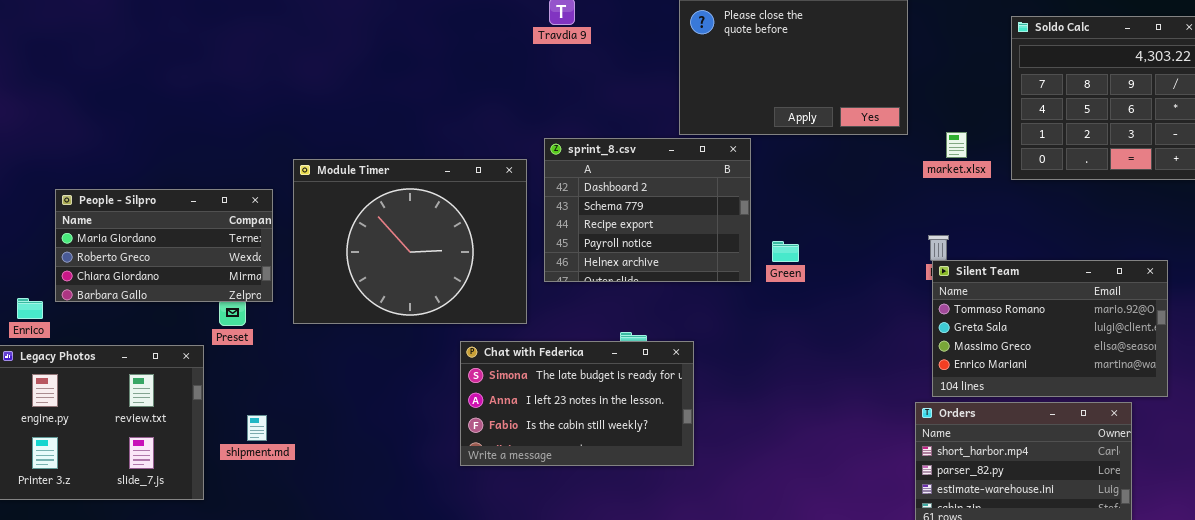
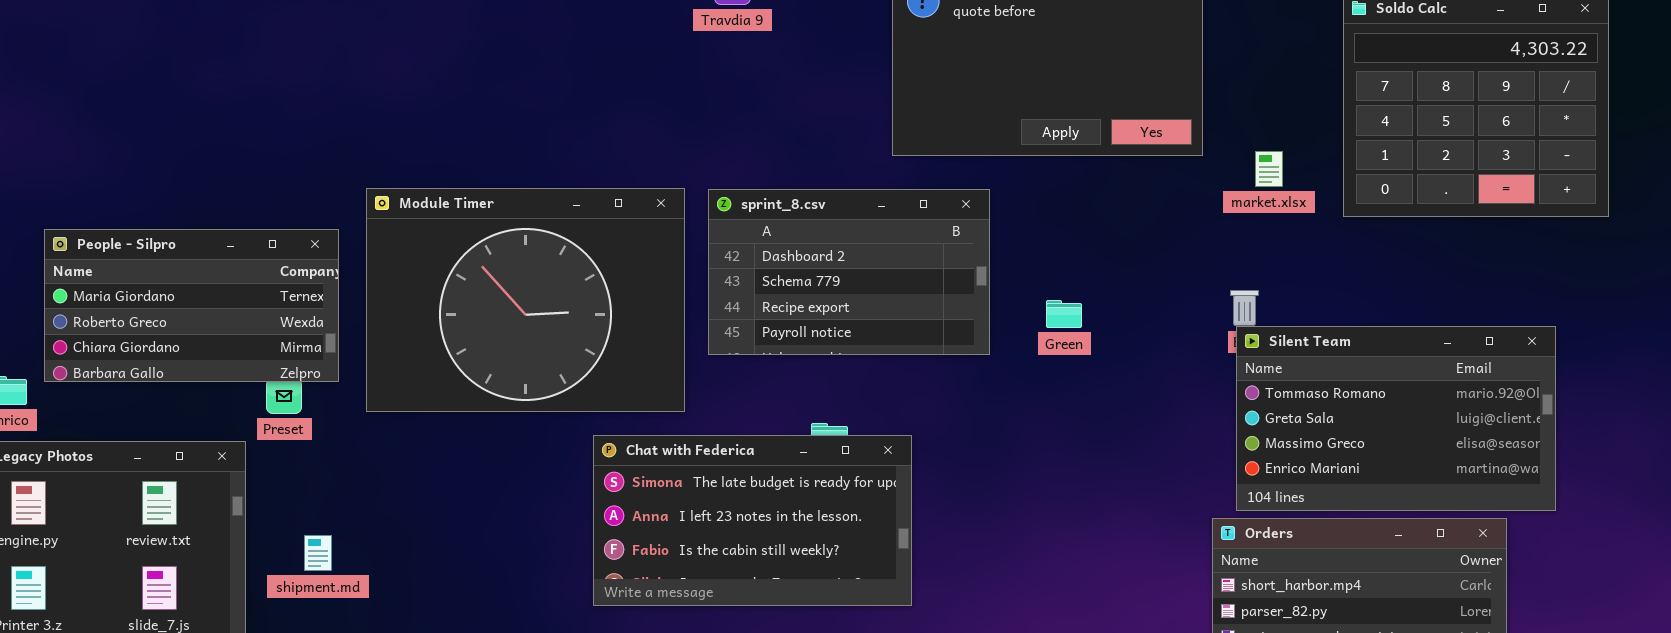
sprint_8.csv: [544,138,751,282] -> [708,189,990,355], resized
Green: [772,241,799,262] -> [1046,300,1082,328], moved

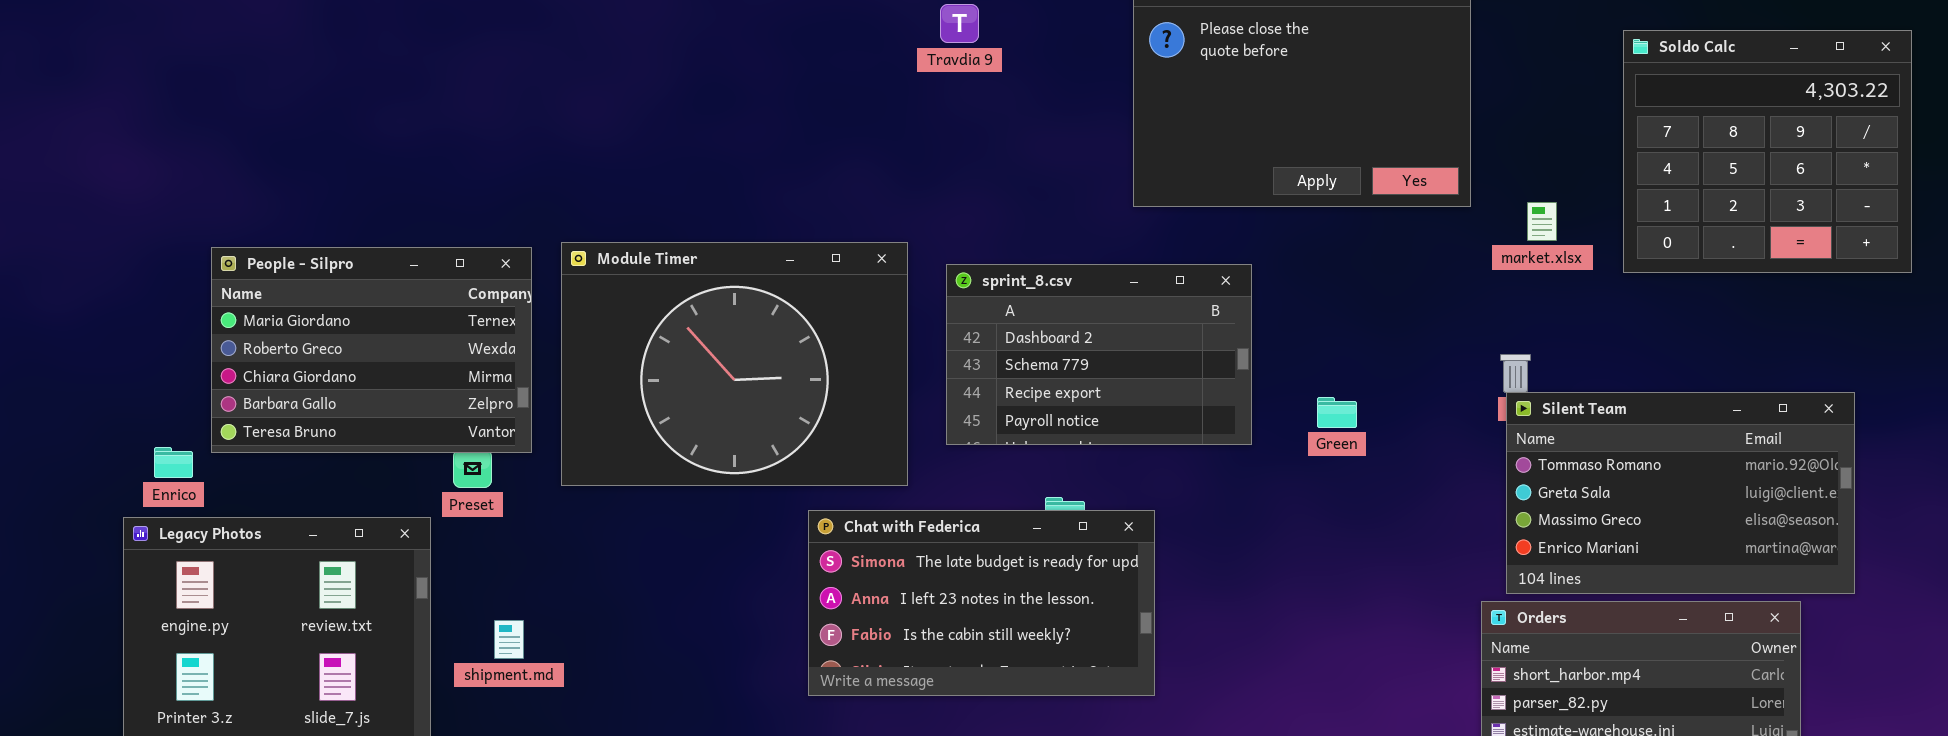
sprint_8.csv: [708,189,990,355] -> [946,264,1252,445], moved
People - Silpro: [44,229,339,382] -> [211,247,532,453], resized
Green: [1046,300,1082,328] -> [1317,397,1357,428], moved

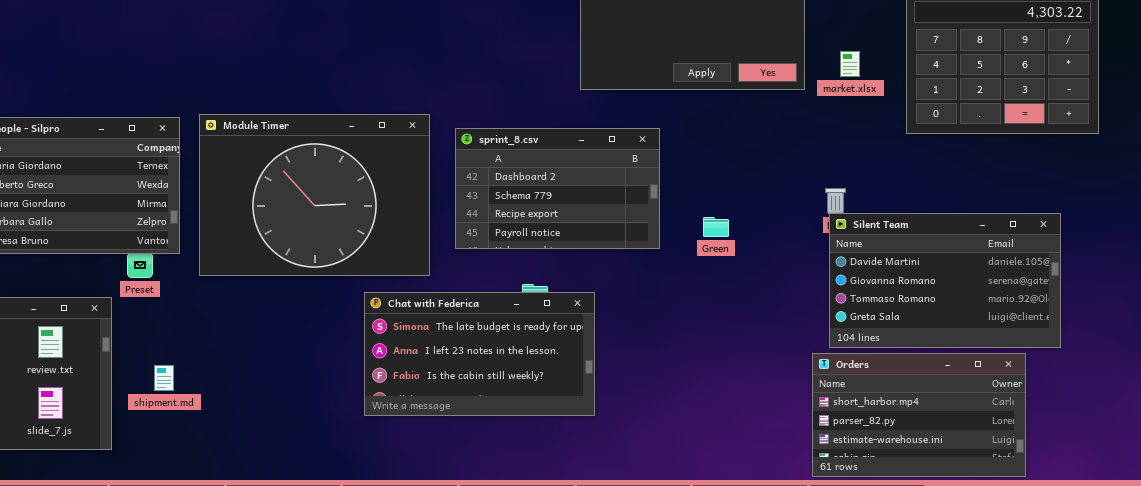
market.xlsx: [1527,202,1557,241] -> [840,51,860,77], moved
Silent Team: [1506,392,1855,594] -> [829,213,1061,348], scrolled up 2 rows

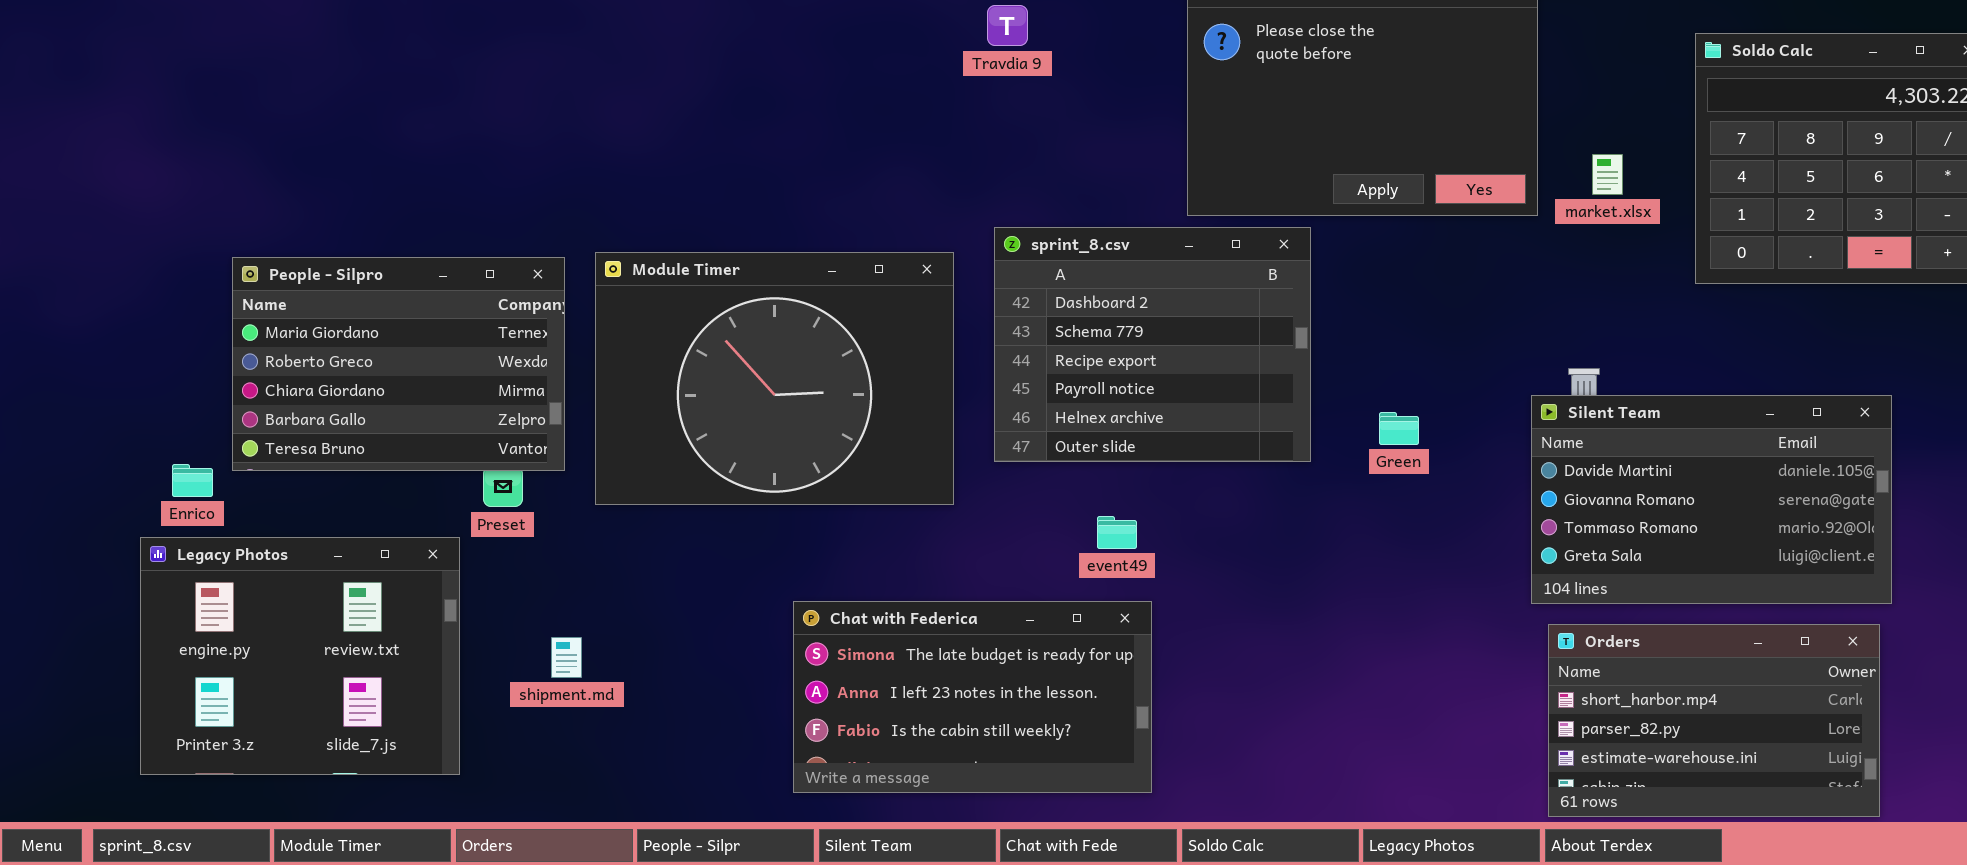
sprint_8.csv: [455,128,660,249] -> [994,227,1311,462], resized
Silent Team: [829,213,1061,348] -> [1531,395,1892,604], moved
Chat with Federica: [364,292,595,416] -> [793,601,1152,793], moved
shipment.md: [154,365,174,391] -> [551,637,582,678], moved

